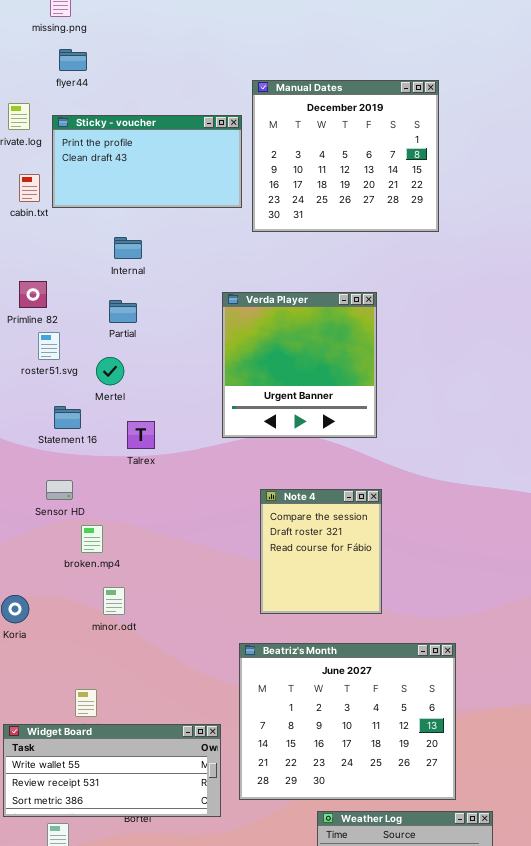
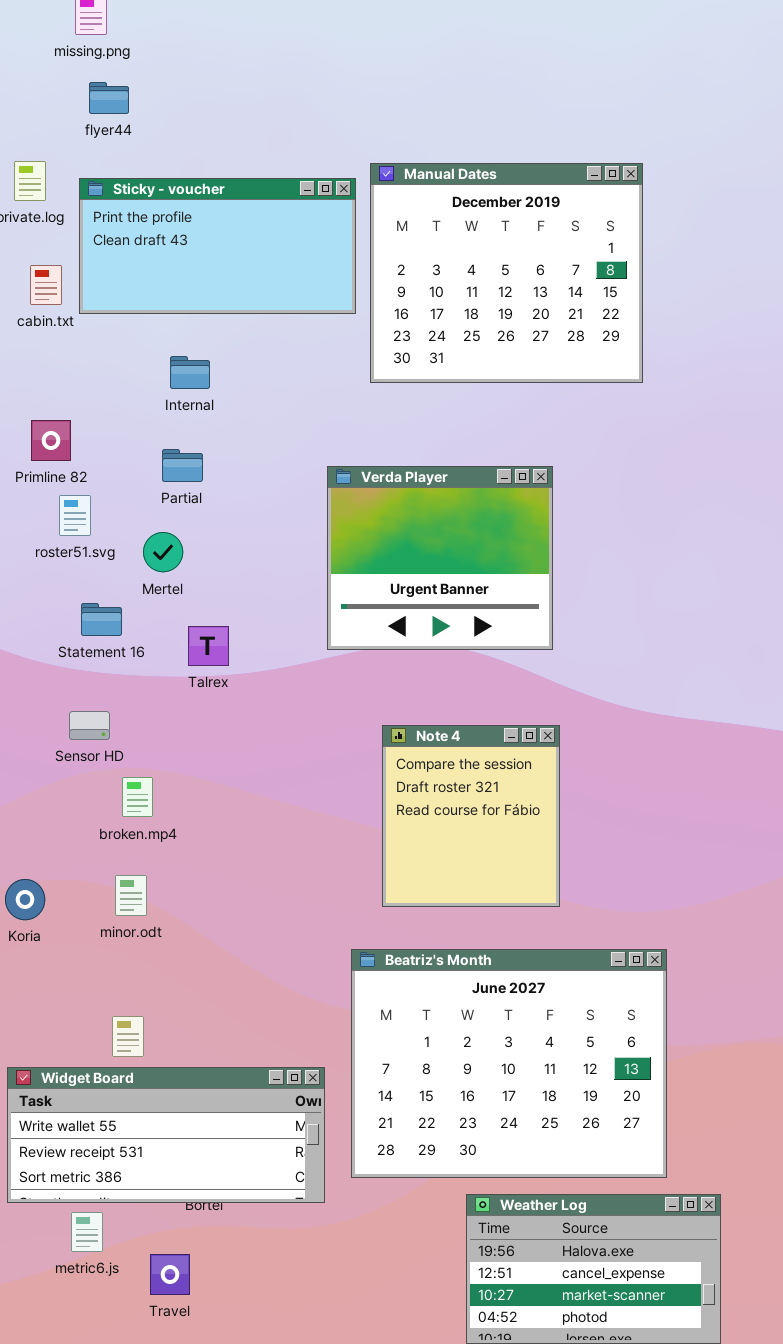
Manual Dates: [252,80,439,232] -> [370,163,643,383], moved
Verda Player: [222,292,377,438] -> [327,466,553,650], resized
minor.odt: [103,587,125,615] -> [115,875,147,916], moved

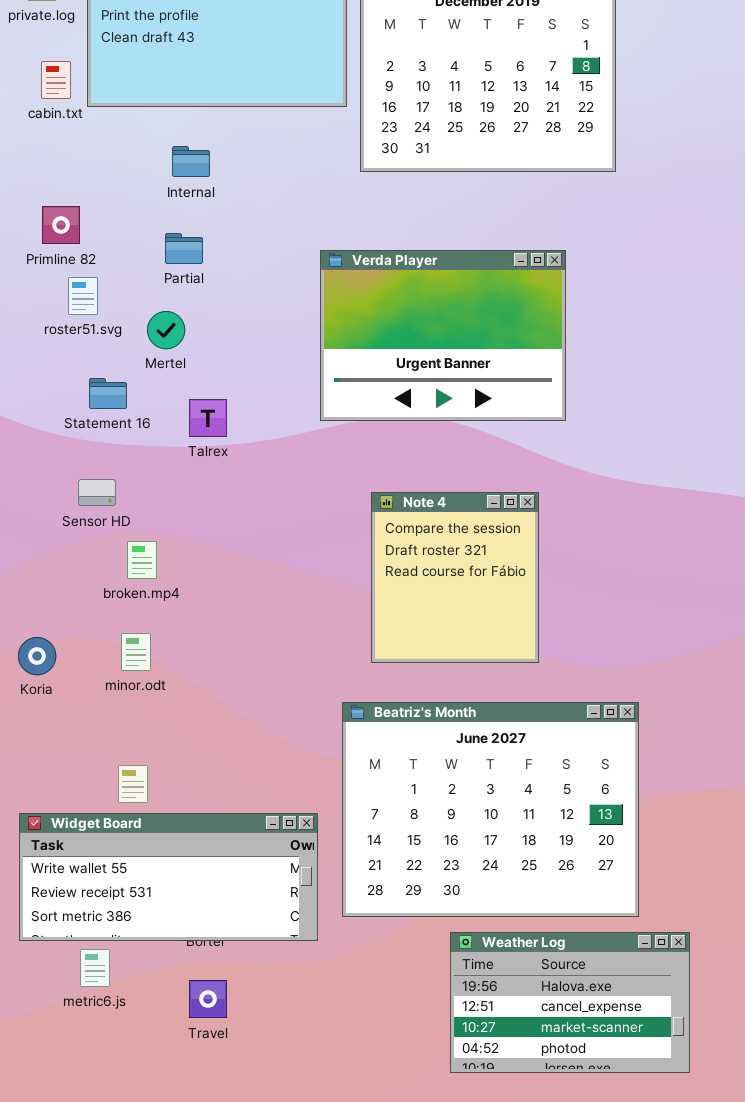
Verda Player: [327,466,553,650] -> [320,250,566,421], resized
Travel: [150,1254,190,1295] -> [189,980,227,1018], moved

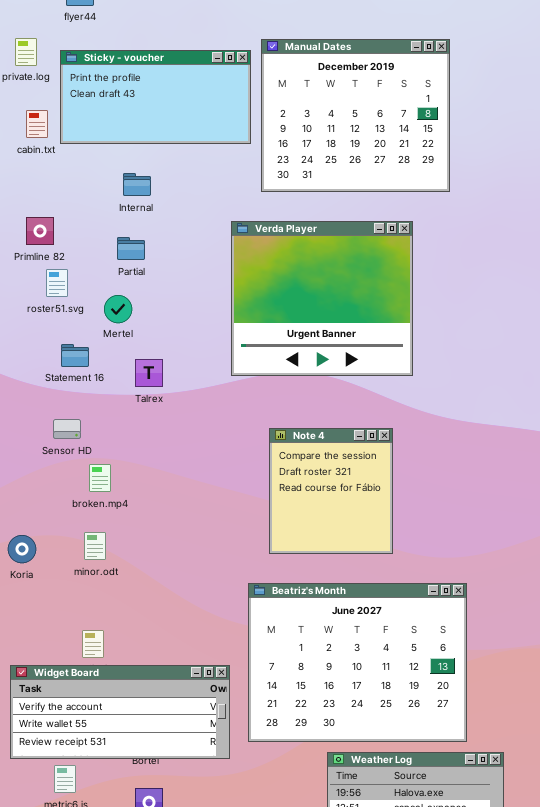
Verda Player: [320,250,566,421] -> [231,221,413,376], resized
Widget Board: [19,813,318,941] -> [10,665,230,759], scrolled up 1 row

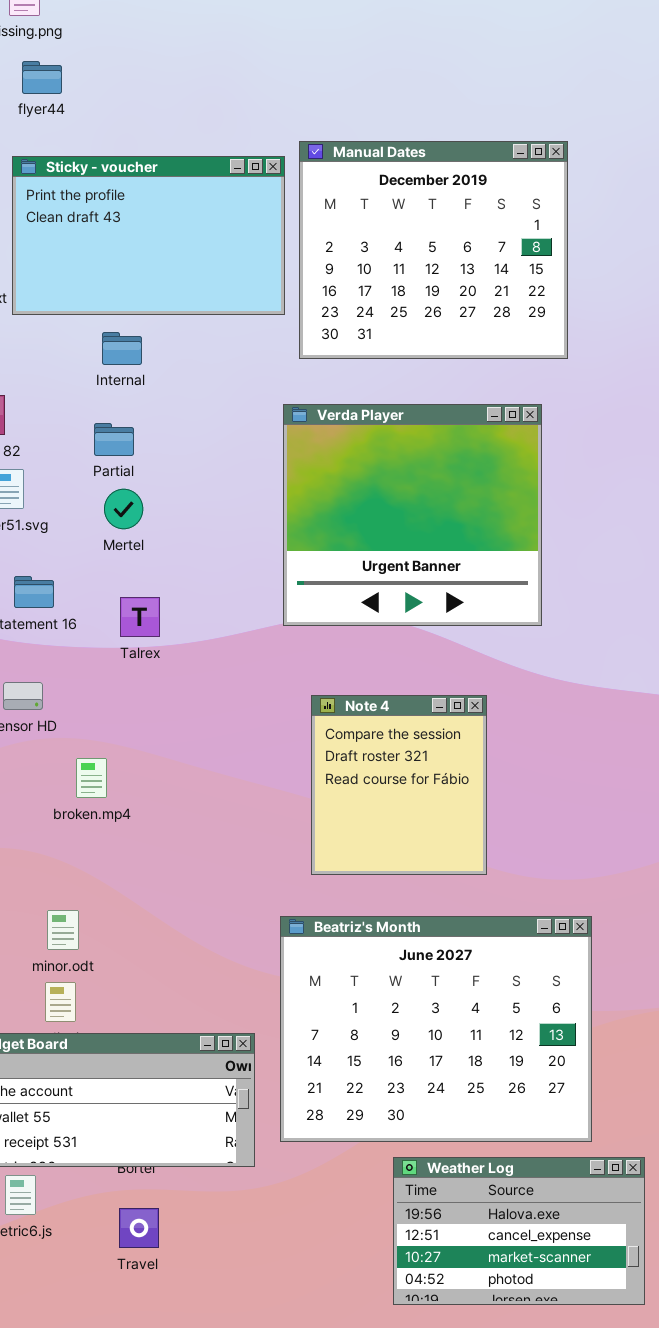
Sticky - voucher: [60,50,251,144] -> [12,156,285,315], resized
Verda Player: [231,221,413,376] -> [283,404,542,626], moved
Mertel: [104,295,132,323] -> [104,489,143,529], moved
broken.mp4: [89,464,111,492] -> [76,758,107,798], moved
minor.odt: [84,532,106,560] -> [47,910,79,950], moved

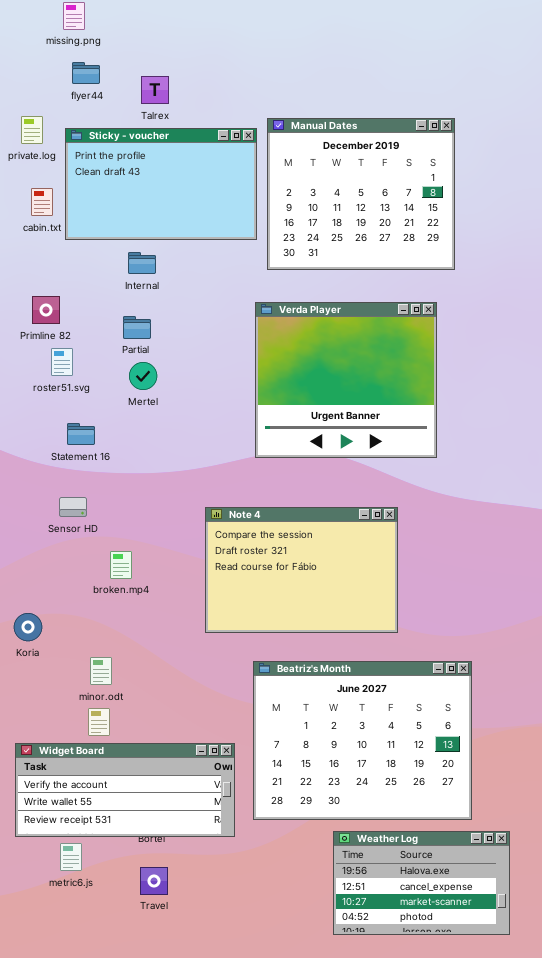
Talrex: [120,597,160,637] -> [141,76,169,104], moved
Note 4: [311,695,487,875] -> [205,507,398,633], resized

